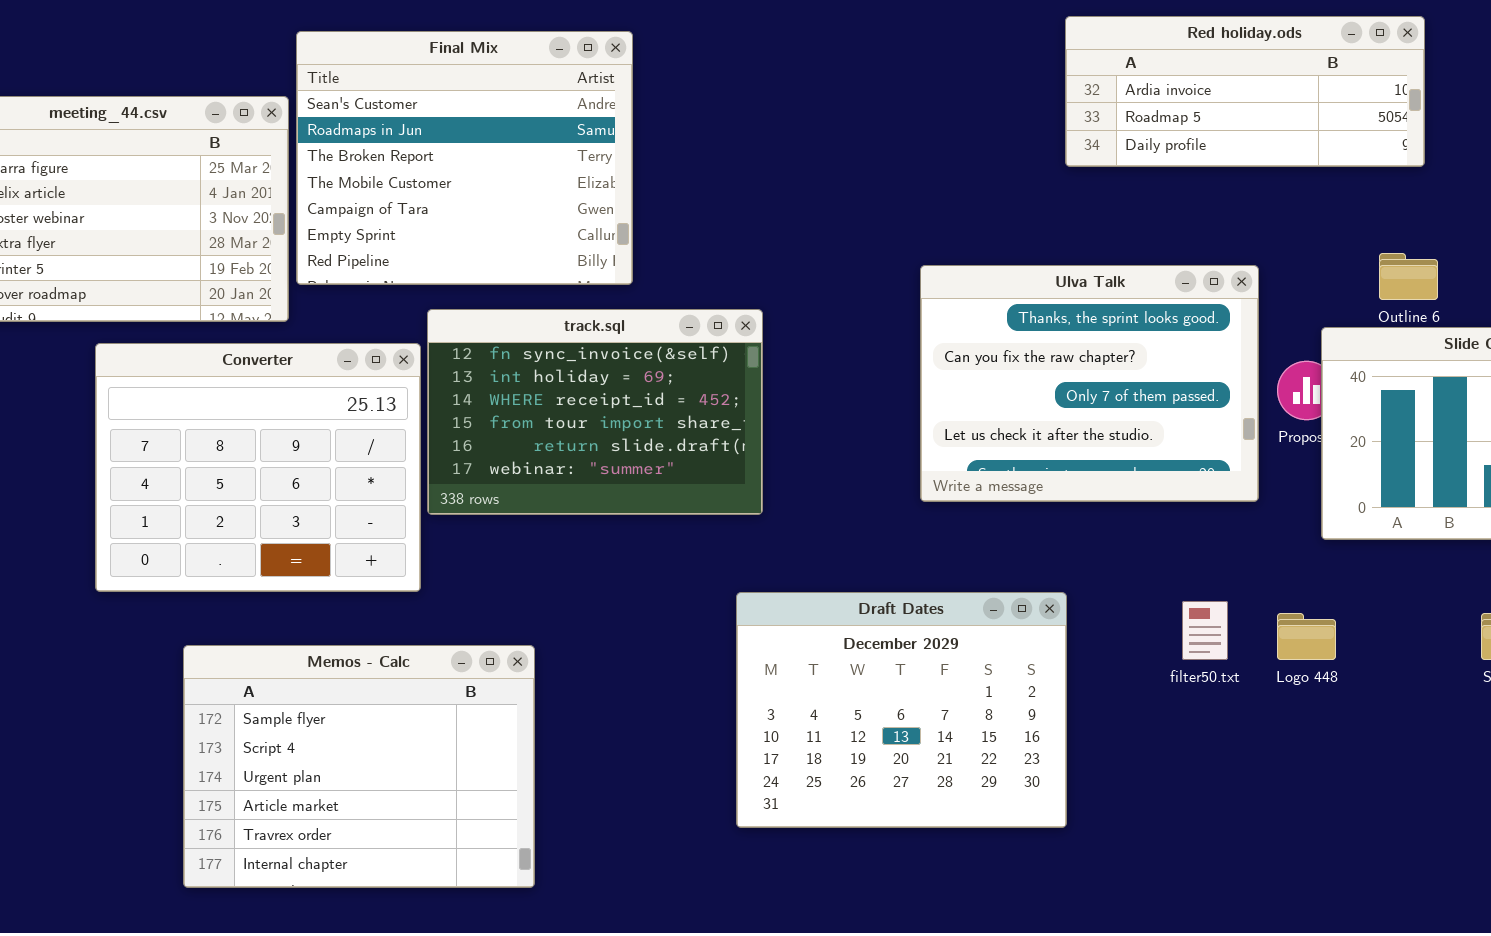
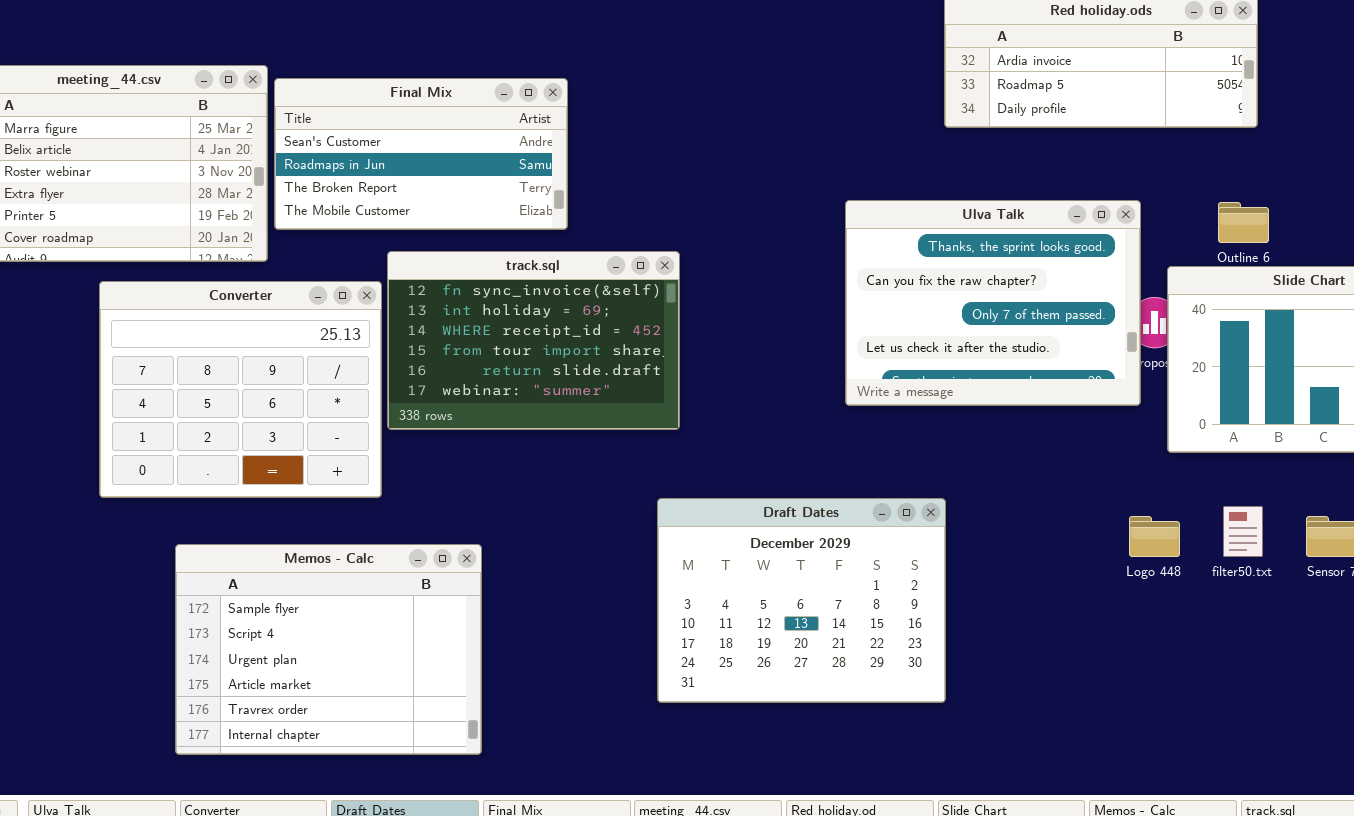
Final Mix: [296,31,633,285] -> [274,78,568,230], resized
Ulva Talk: [920,265,1259,502] -> [845,200,1141,406], moved
filter50.txt: [1182,601,1228,660] -> [1223,506,1263,557], moved

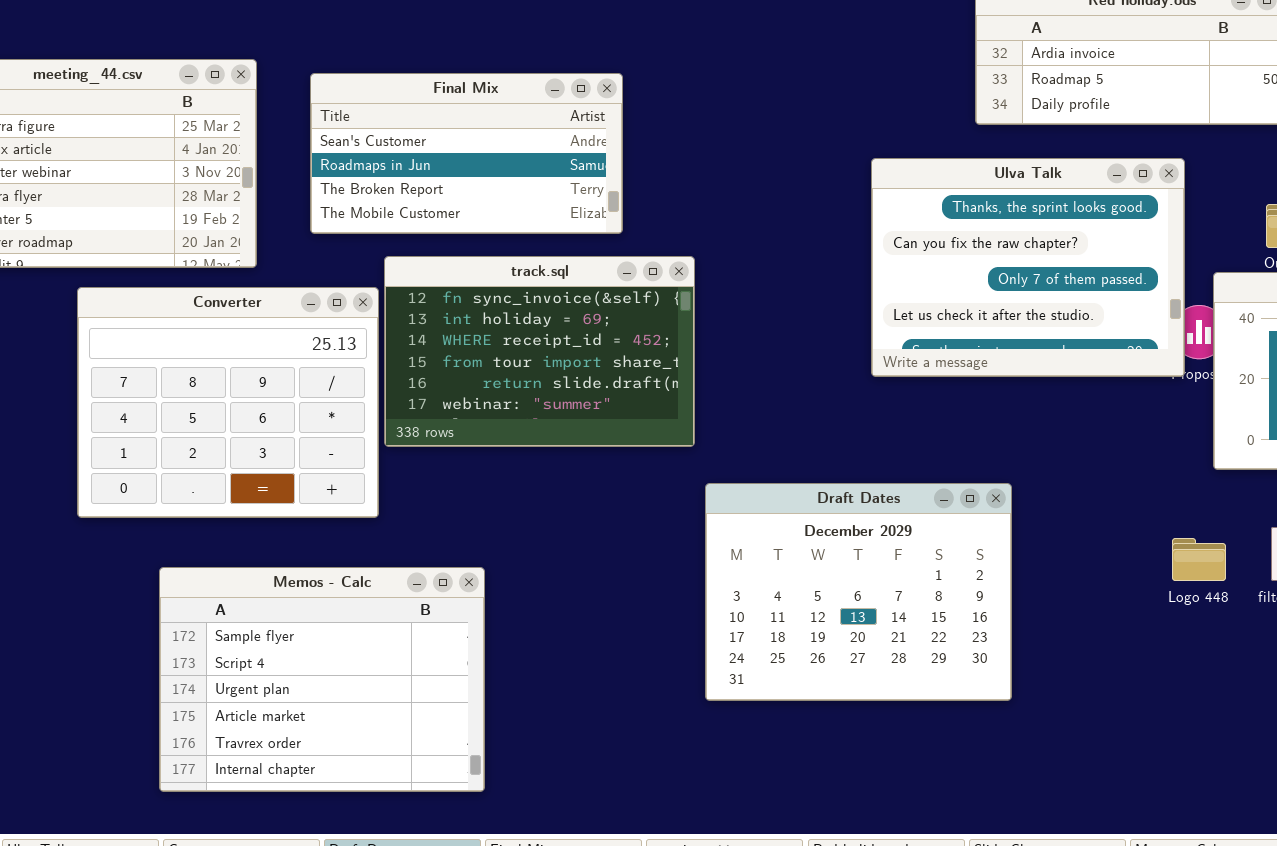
Final Mix: [274,78,568,230] -> [310,73,623,234], moved
Ulva Talk: [845,200,1141,406] -> [871,158,1185,377], moved
Draft Dates: [657,498,946,703] -> [705,483,1012,701], moved

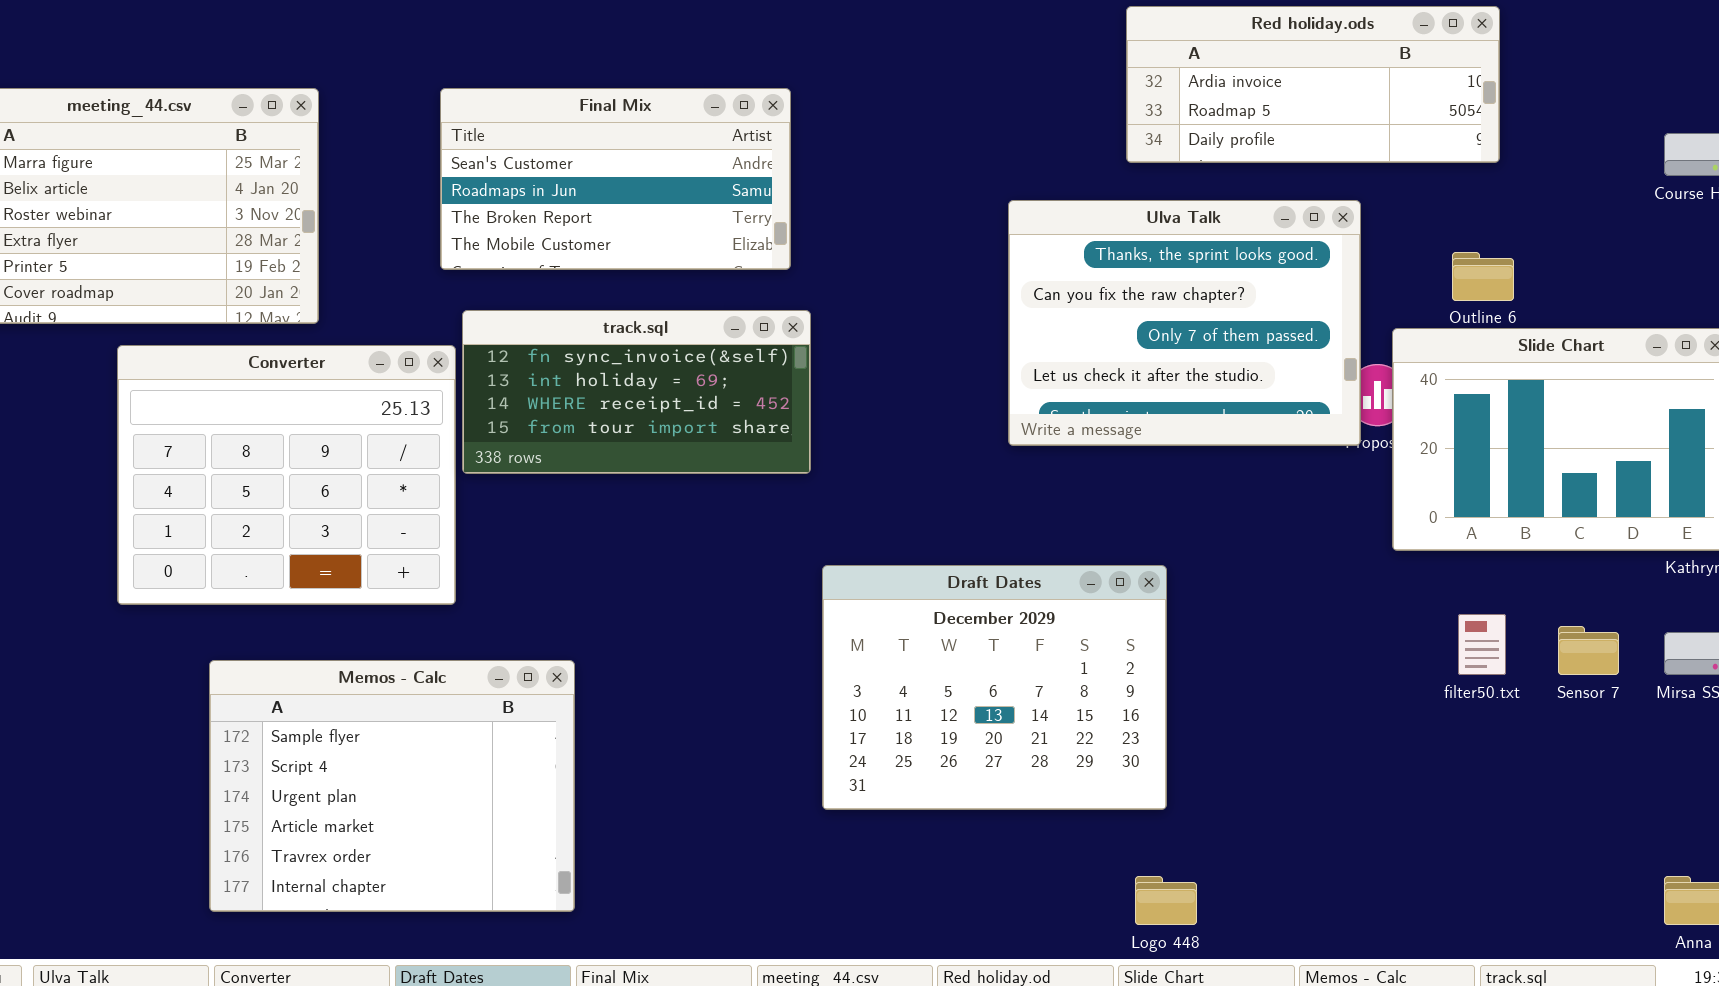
Final Mix: [310,73,623,234] -> [440,88,791,270], moved
track.sql: [384,256,695,447] -> [462,310,811,474], resized
Logo 448: [1172,538,1226,581] -> [1135,876,1197,925], moved

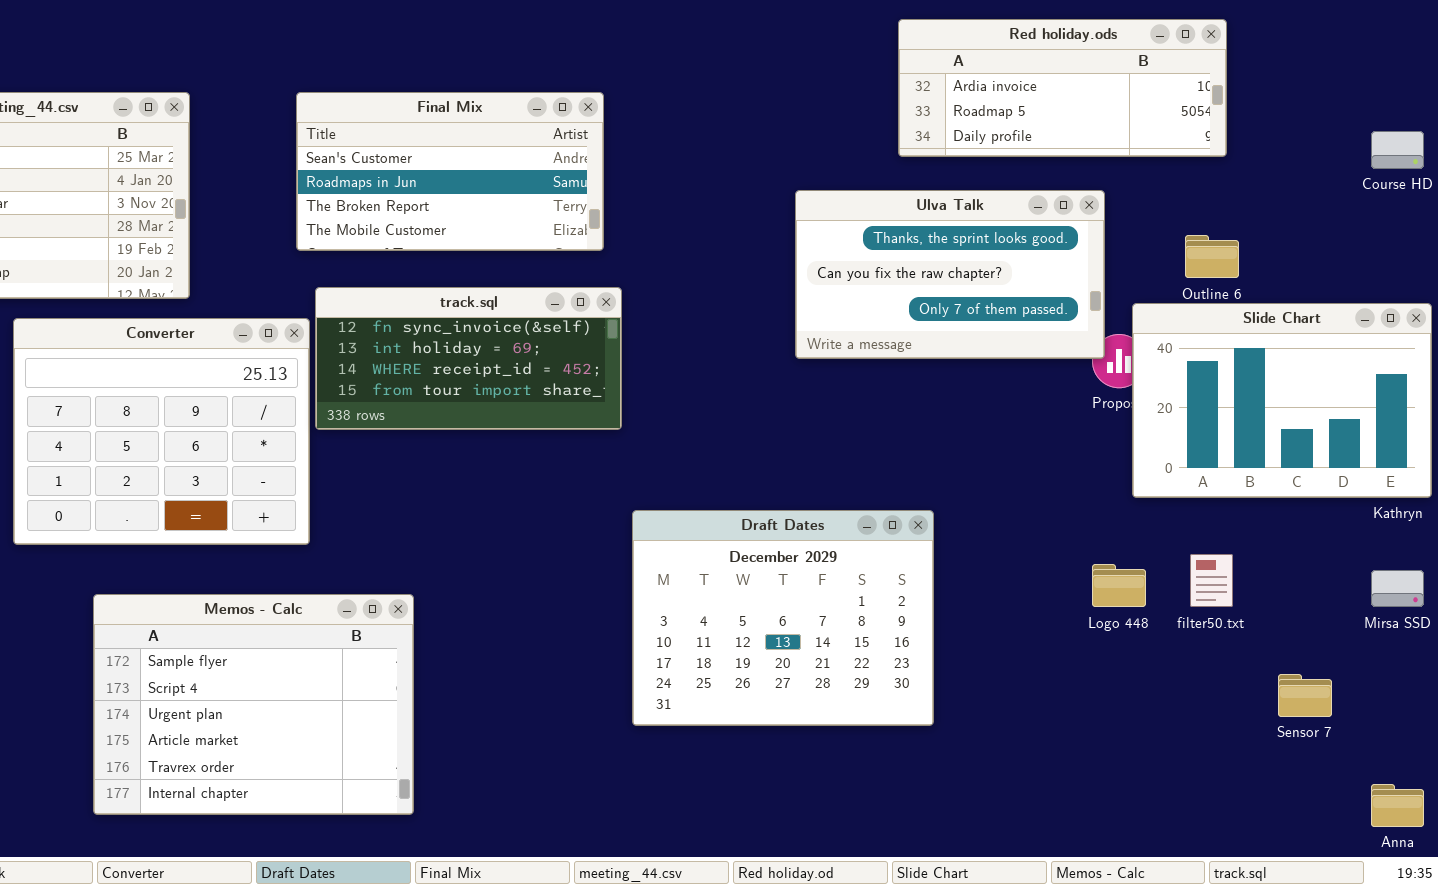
Ulva Talk: [1008,200,1361,446] -> [795,190,1105,359], resized
Sensor 7: [1558,626,1619,675] -> [1278,674,1332,717], moved
Logo 448: [1135,876,1197,925] -> [1092,564,1146,607], moved

